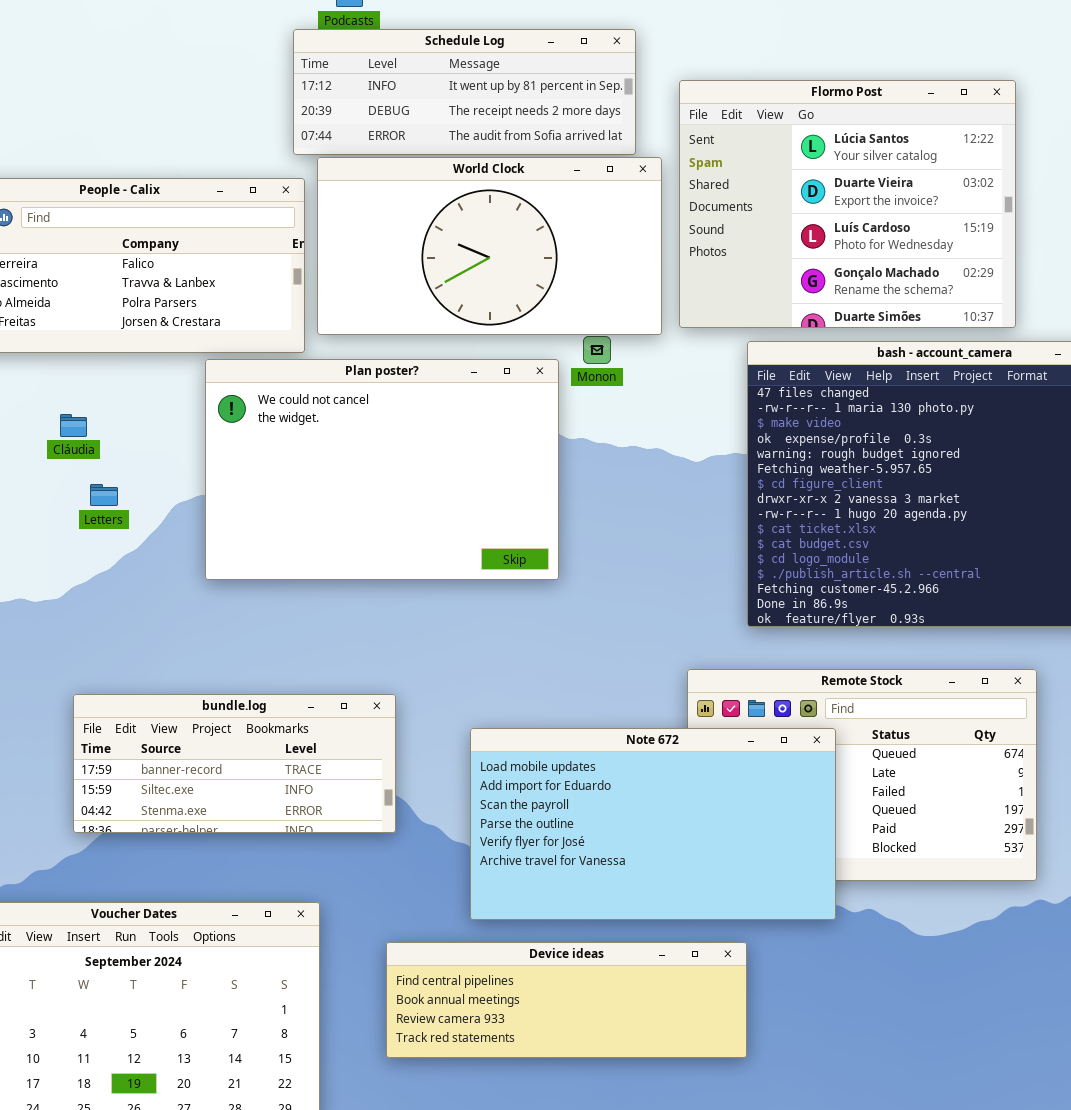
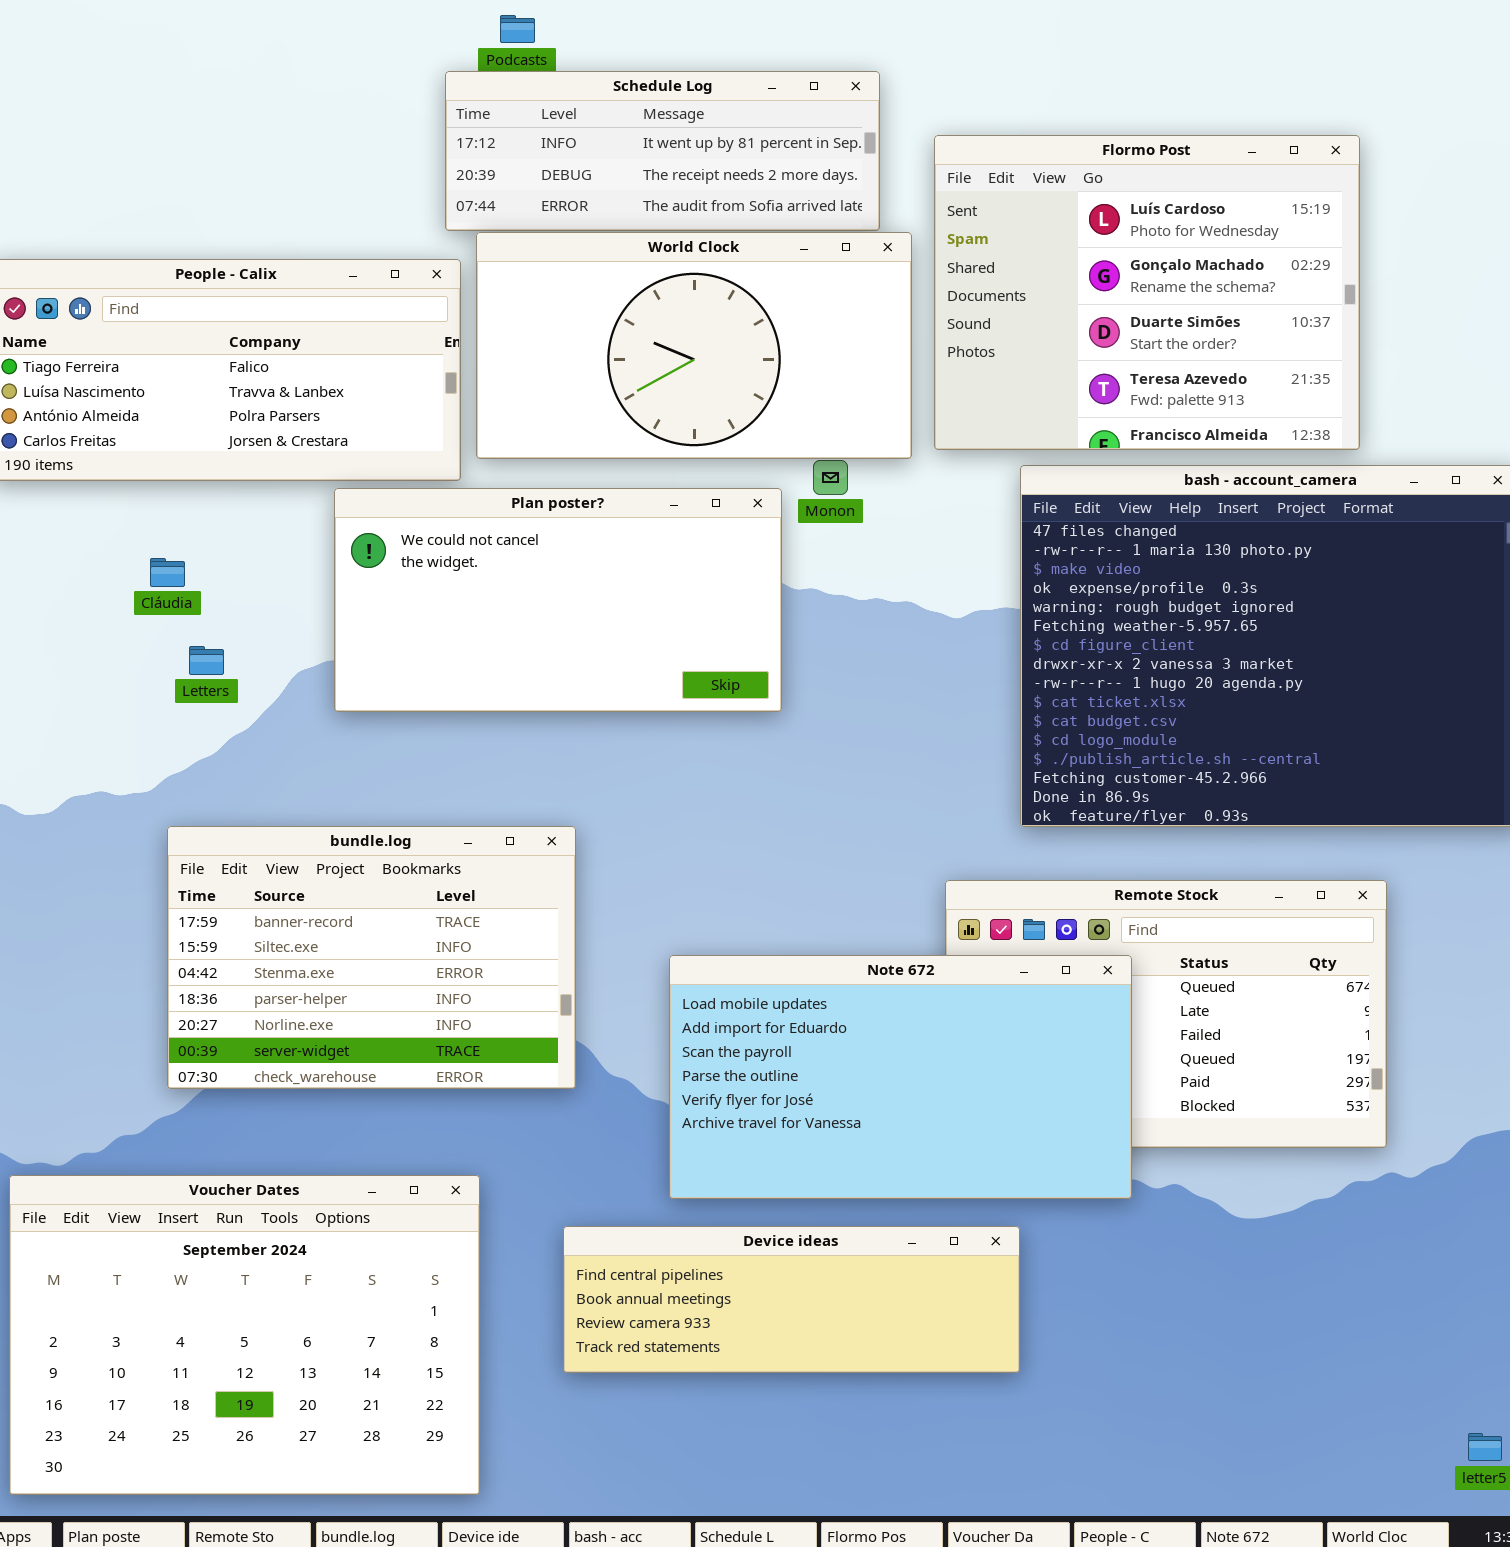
Flormo Post: [679,80,1016,328] -> [934,135,1360,450], scrolled down 2 rows
Plan poster?: [205,359,559,580] -> [334,488,782,712], resized
bundle.log: [73,694,396,833] -> [167,826,576,1089], resized

